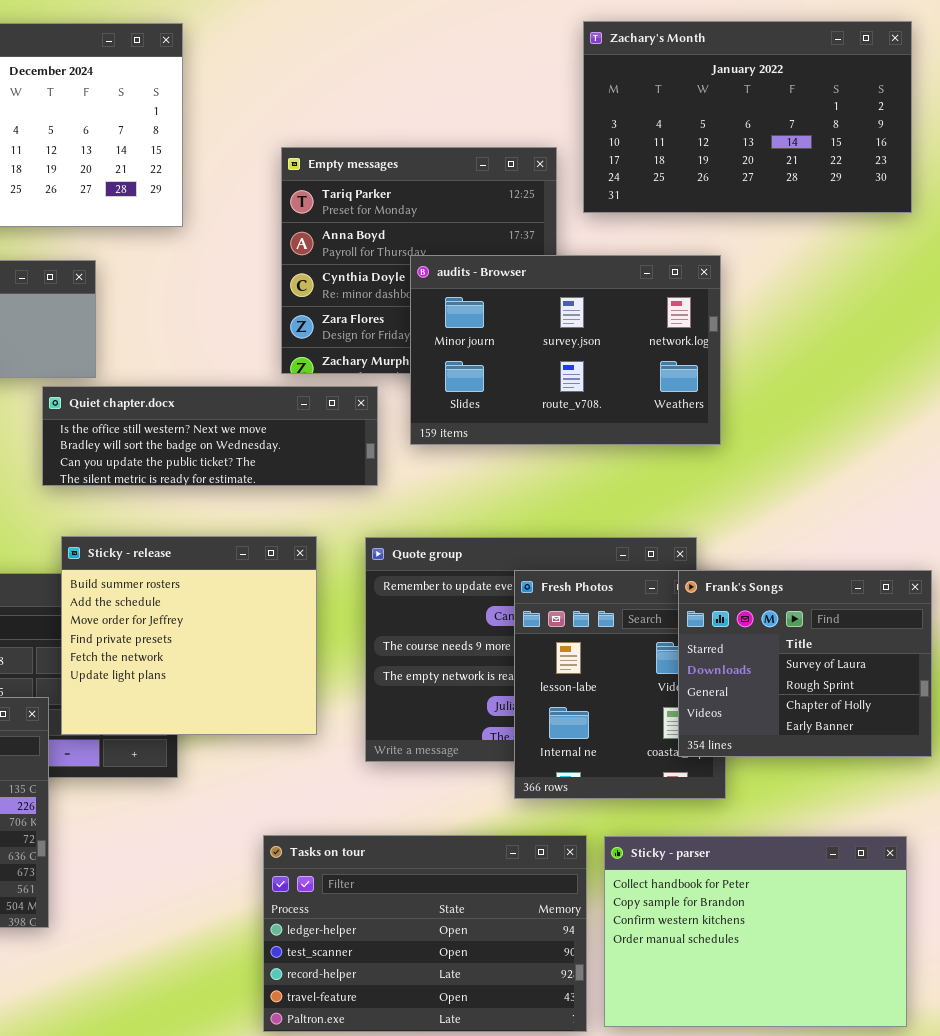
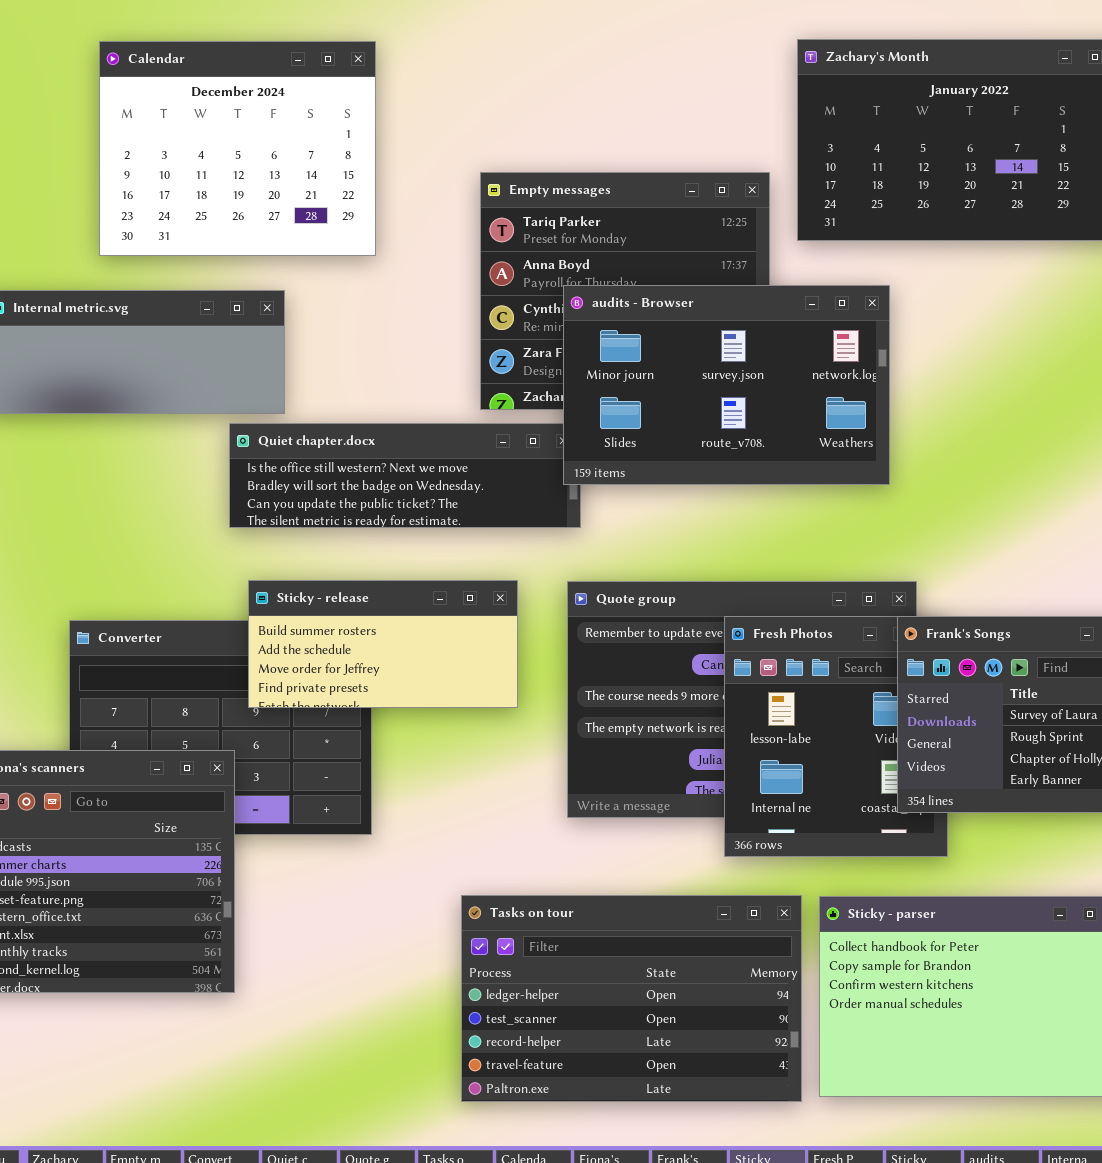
audits - Browser: [410,255,721,445] -> [563,285,890,485], moved
Sticky - release: [61,536,317,735] -> [248,580,518,708], resized

